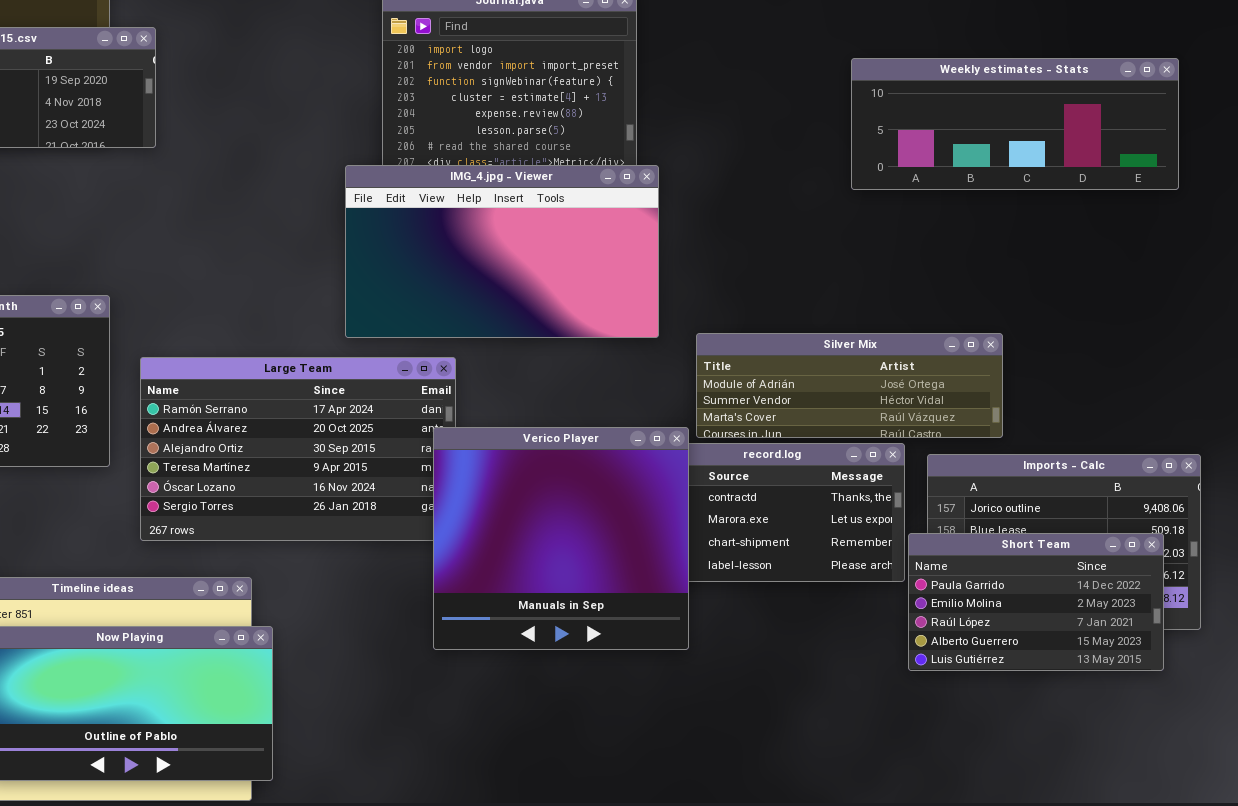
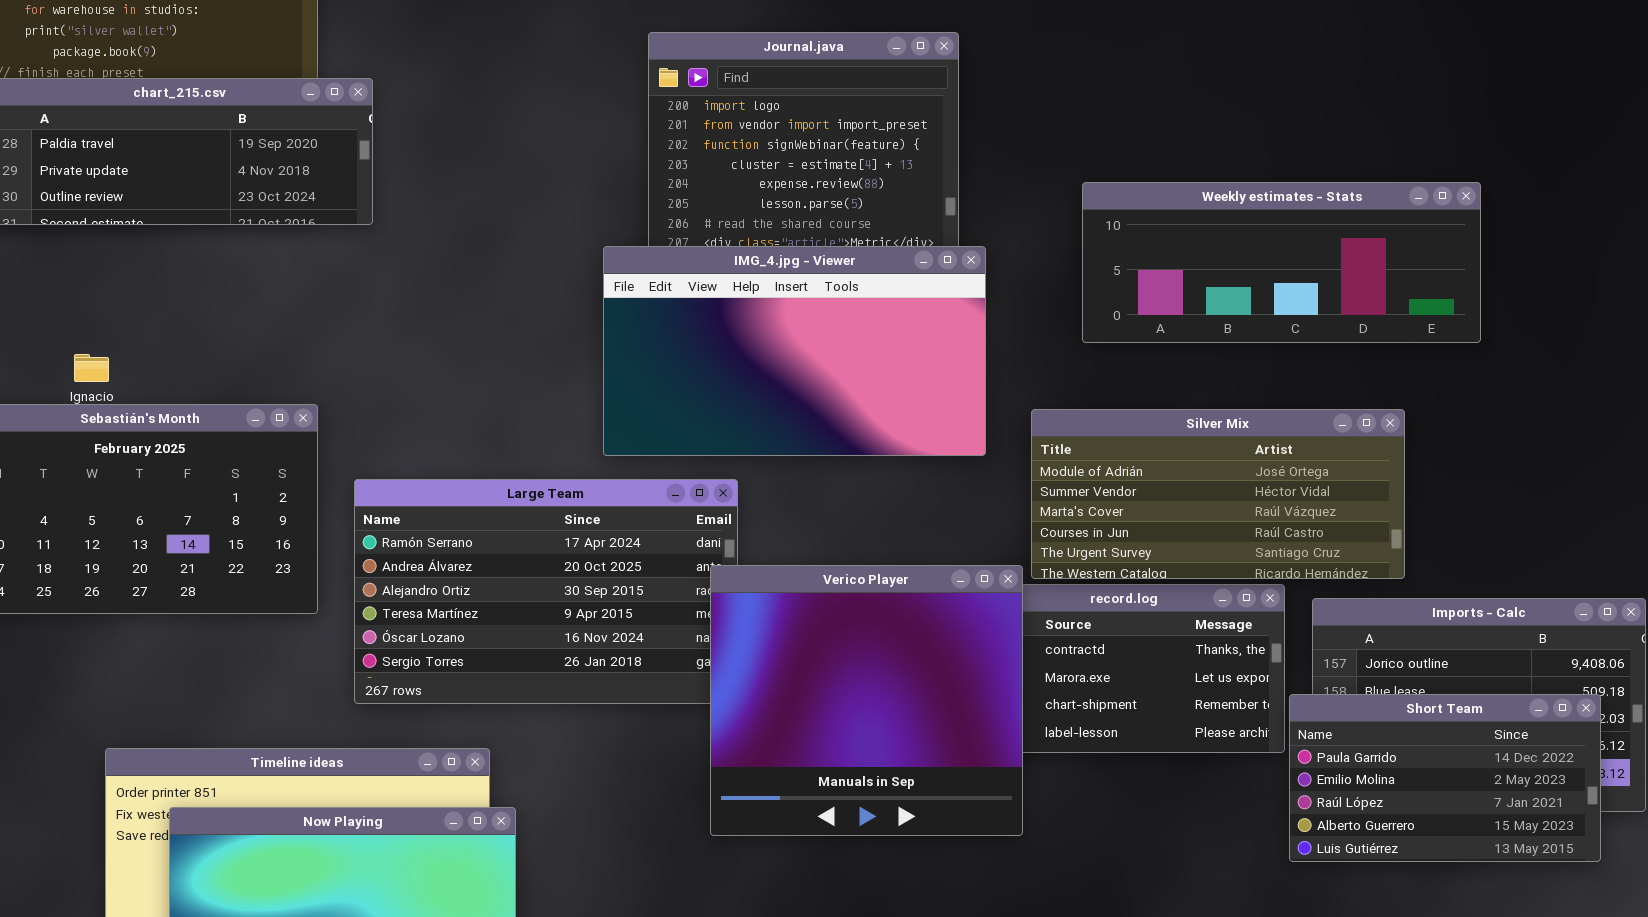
Weekly estimates - Stats: [851,58,1179,190] -> [1082,182,1481,343], moved
Silver Mix: [696,333,1003,438] -> [1031,409,1405,579], resized

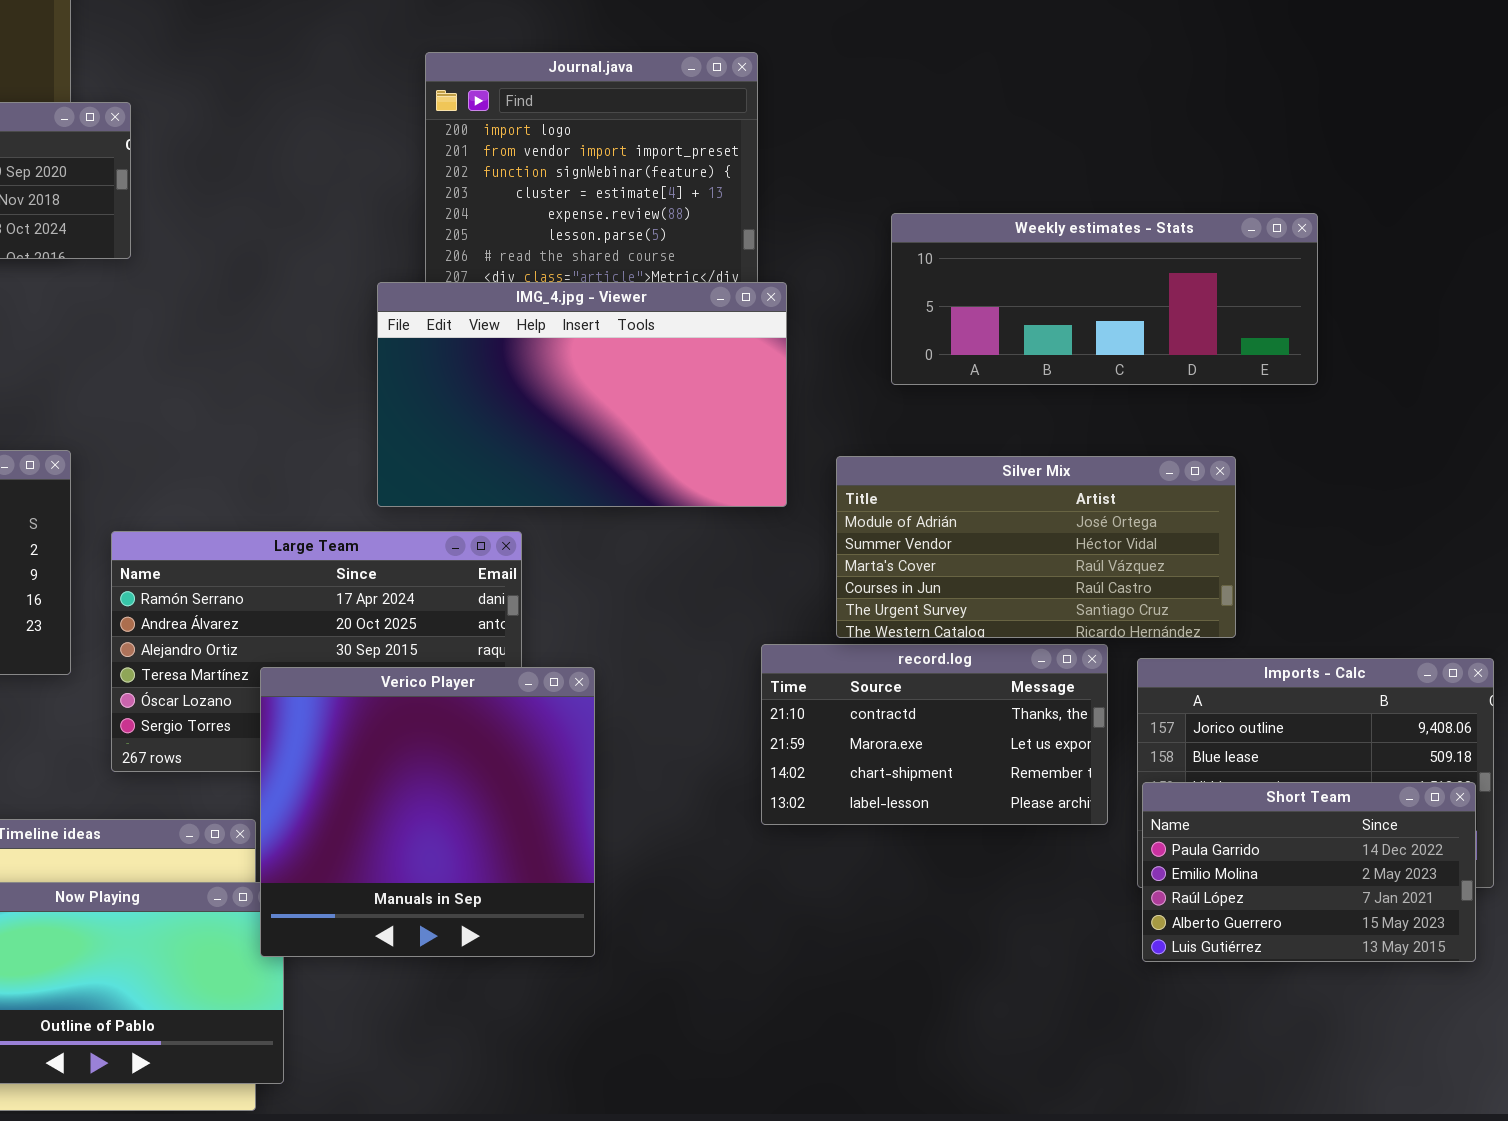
Verico Player: [710,565,1023,836] -> [260,667,595,957], moved
Short Team: [1289,694,1601,862] -> [1142,782,1476,962], moved

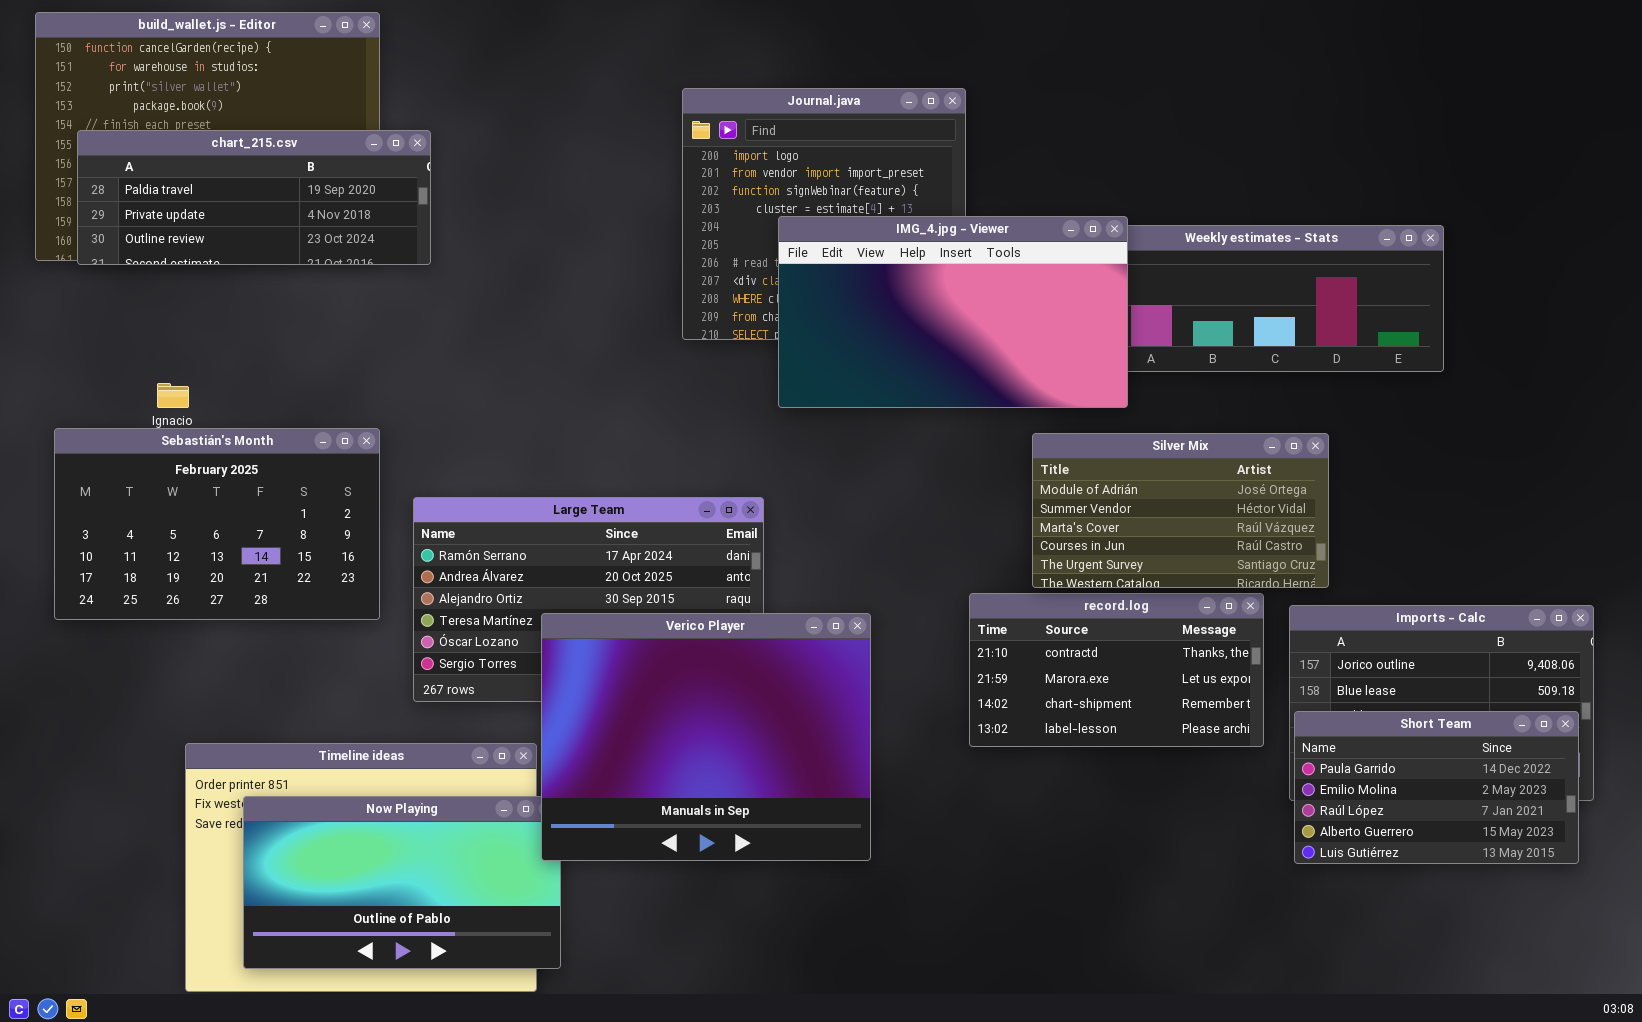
IMG_4.jpg - Viewer: [377,282,787,507] -> [778,216,1128,408], moved
Silver Mix: [836,456,1236,638] -> [1032,433,1329,588], resized
Verico Player: [260,667,595,957] -> [541,613,871,861], resized

